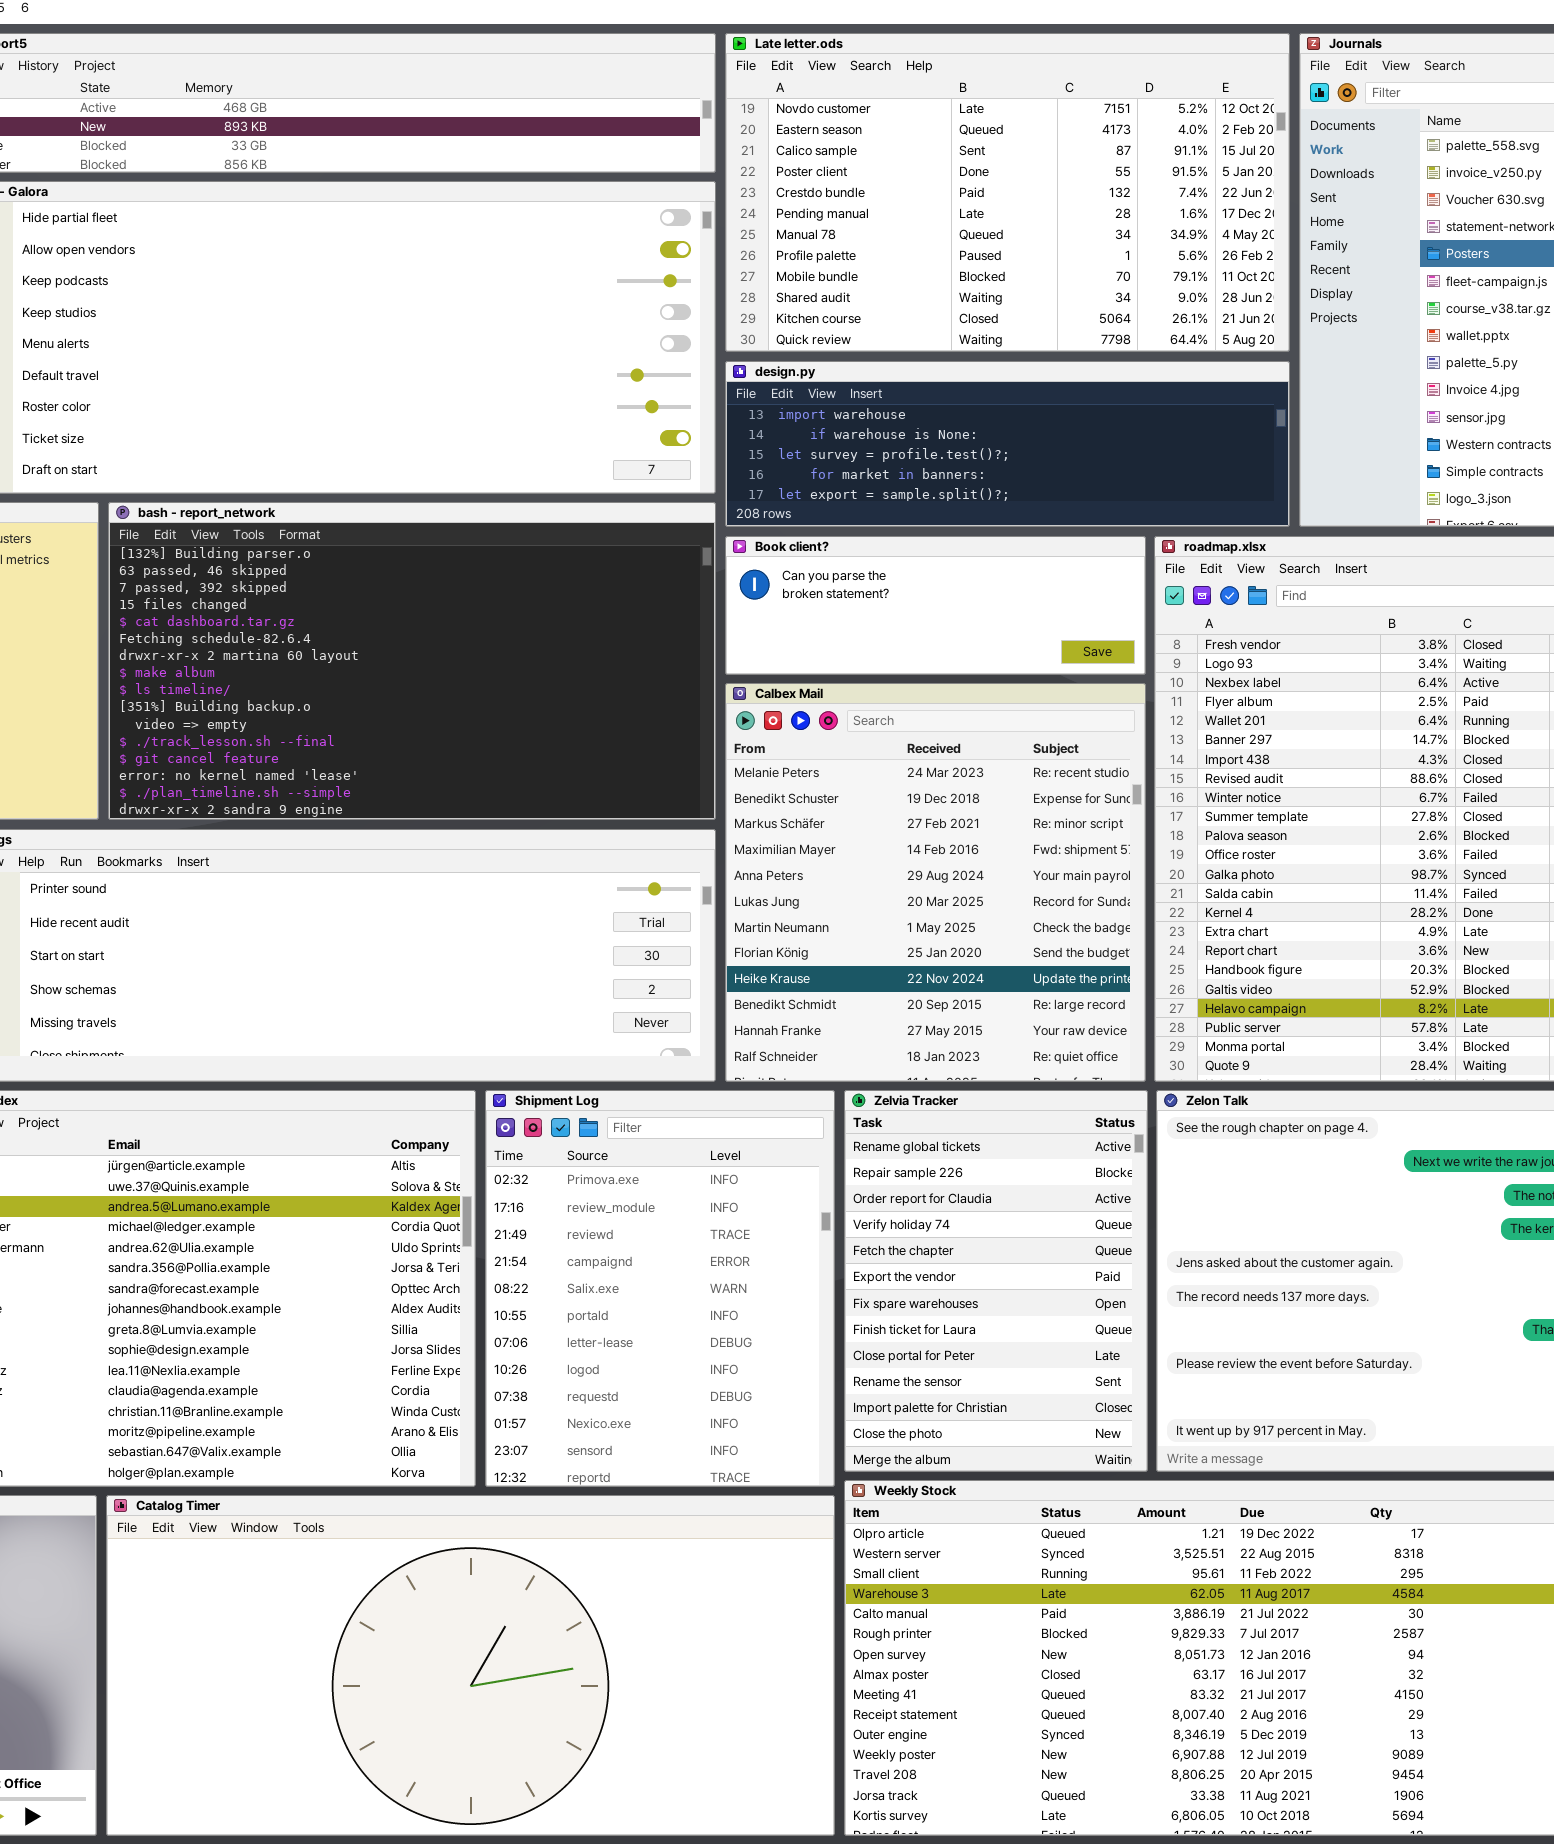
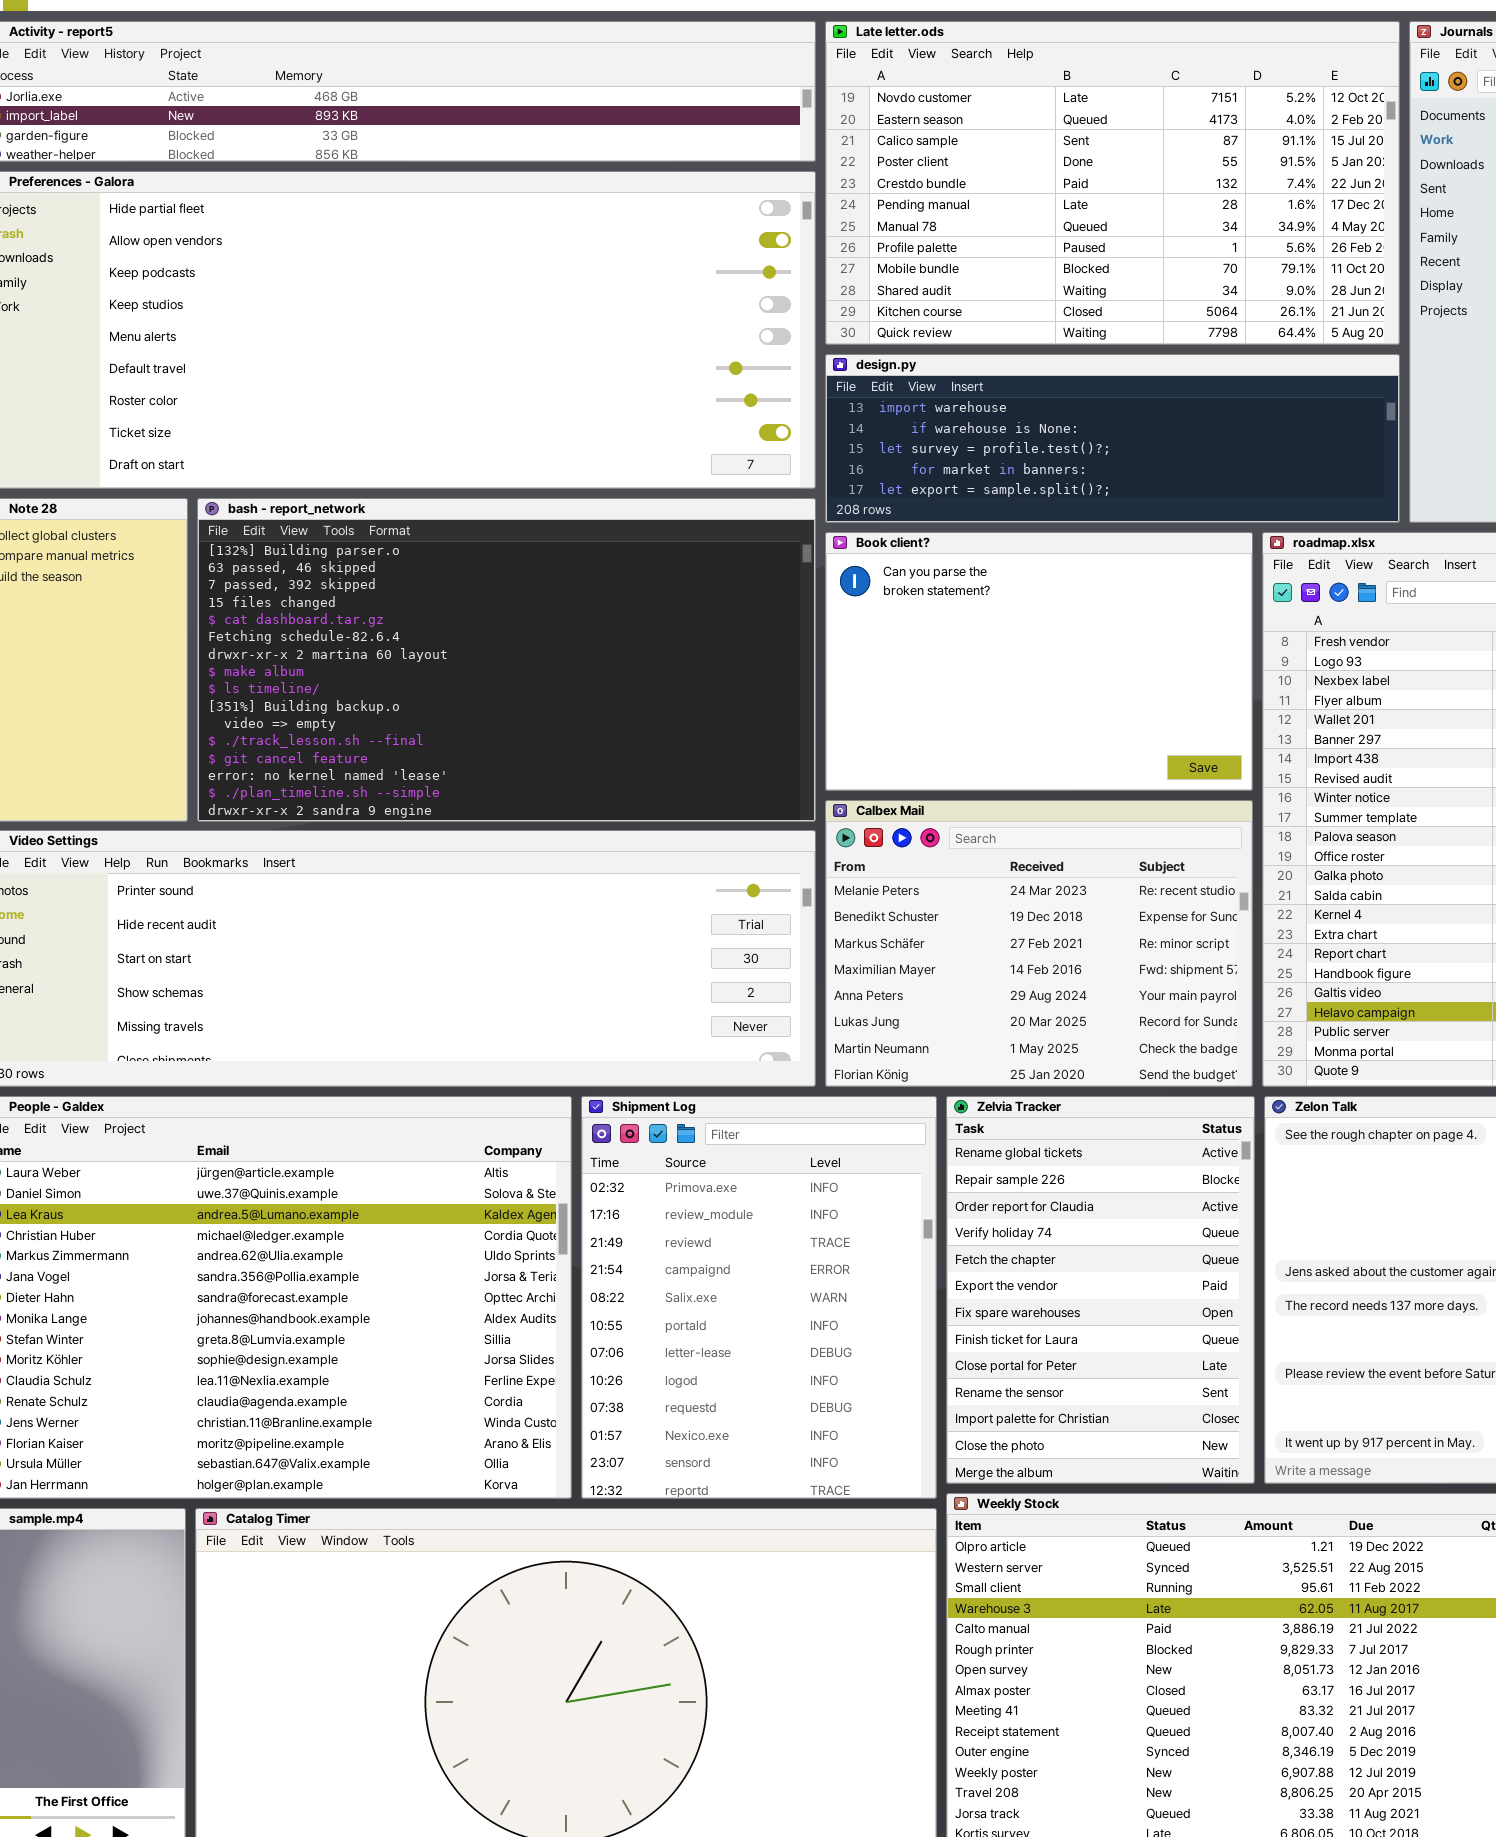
Book client?: [725,536,1146,675] -> [825,532,1253,791], resized
Calbex Mail: [725,683,1146,1082] -> [825,800,1253,1087], resized

